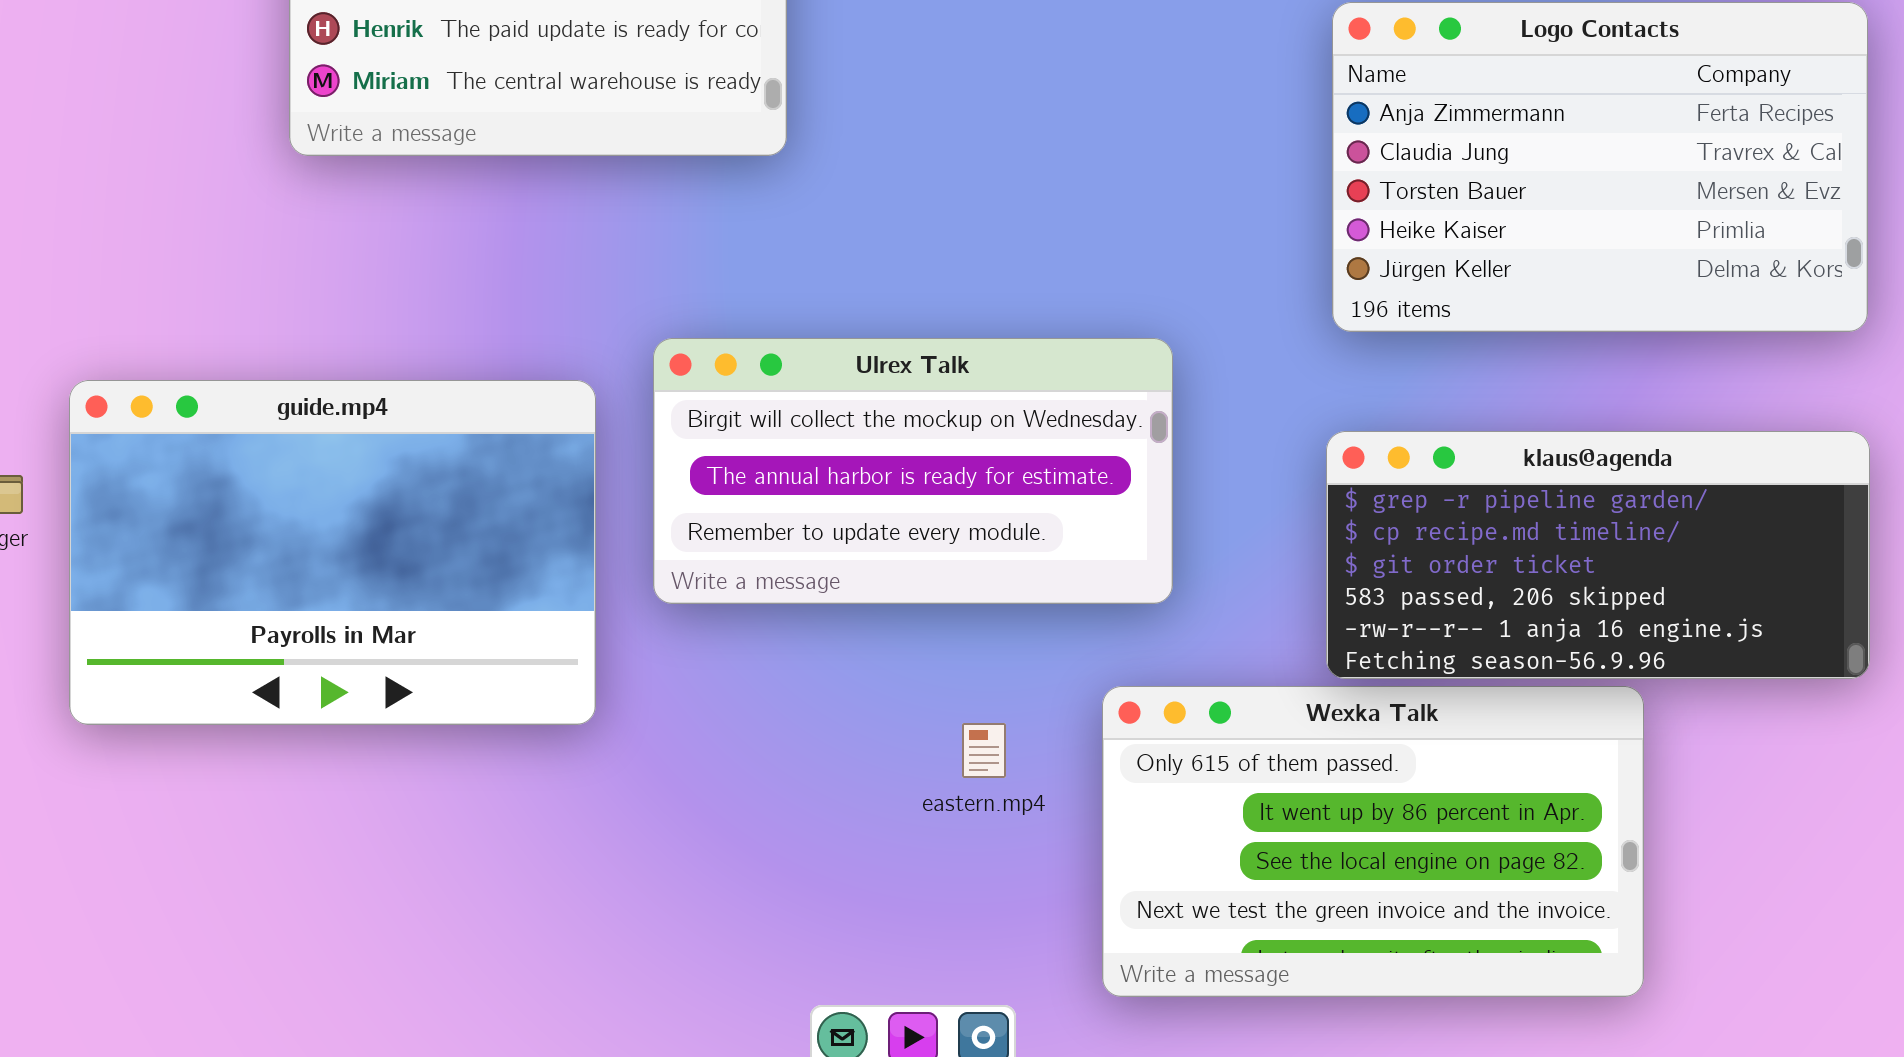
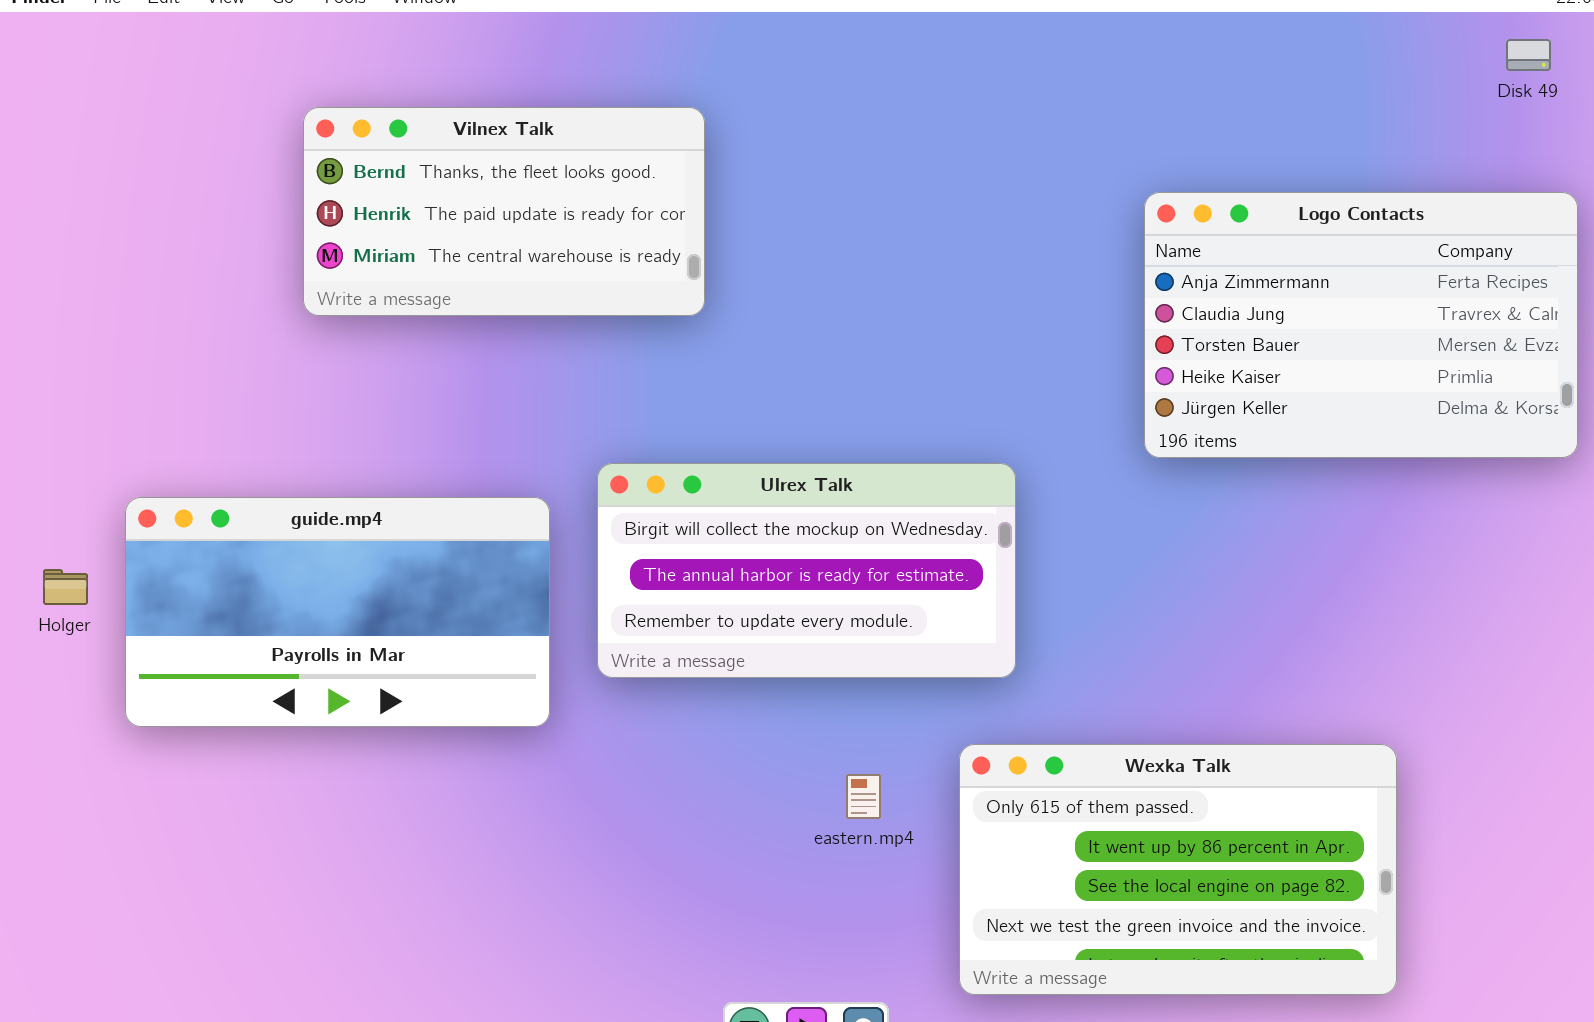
guide.mp4: [69,380,596,725] -> [125,497,550,727], resized
klaus@agenda: [1326,431,1870,679] -> none, closed

